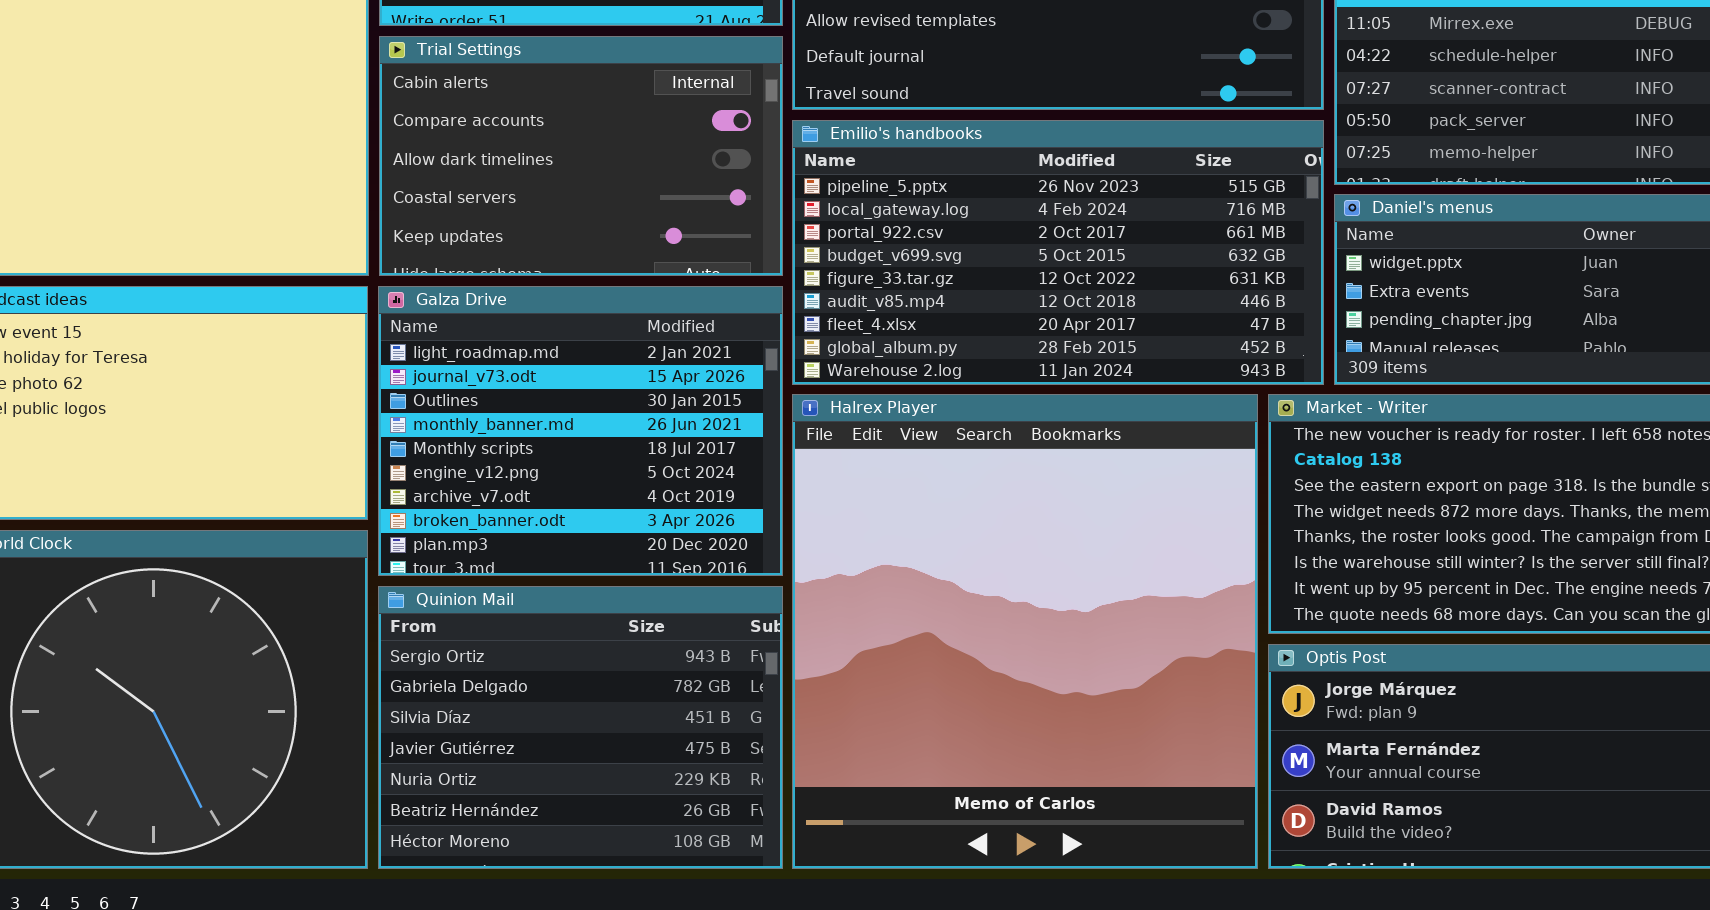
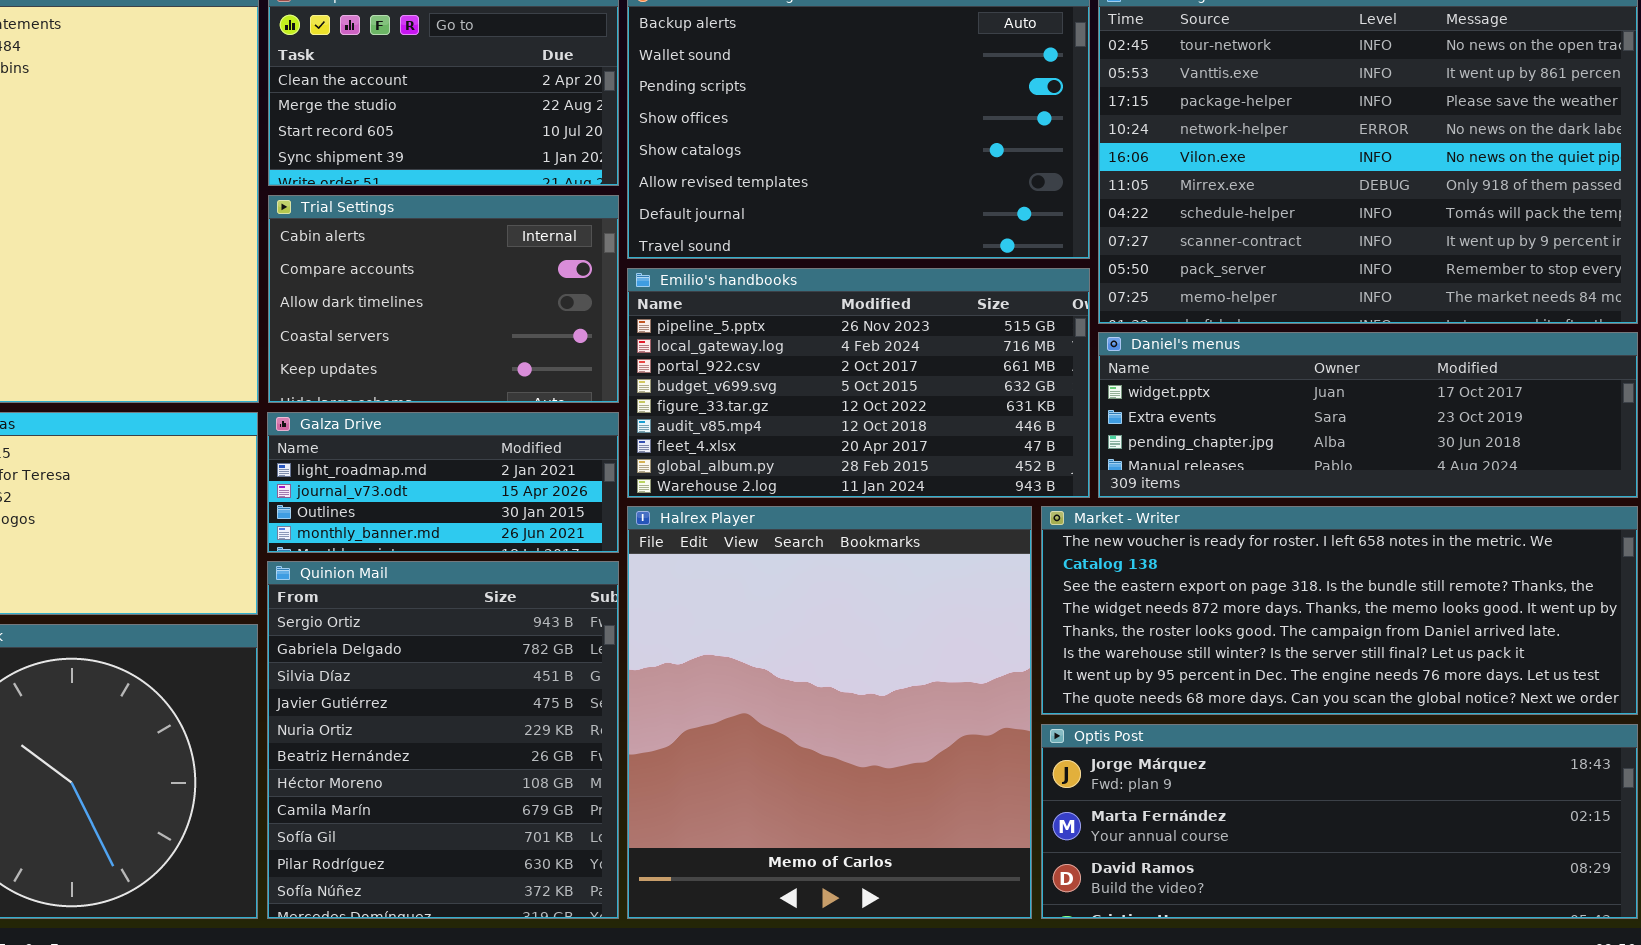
Galza Drive: [378,286,783,576] -> [267,412,619,553], resized
Quinion Mail: [378,586,783,869] -> [267,561,619,919], resized

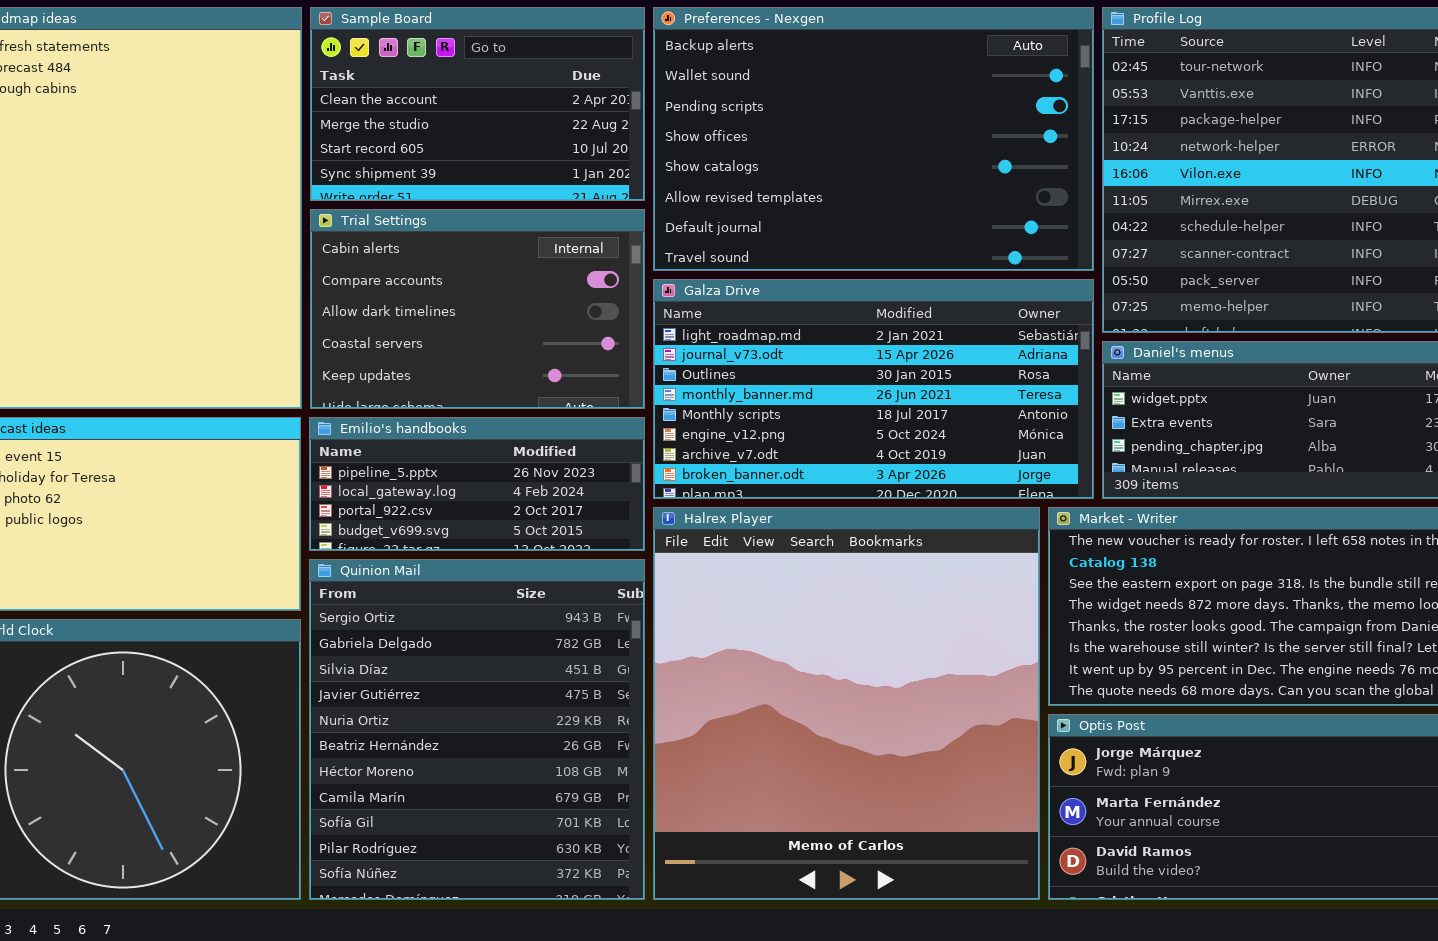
Emilio's handbooks: [627,268,1090,498] -> [309,417,645,551], moved, resized
Galza Drive: [267,412,619,553] -> [653,279,1094,499], moved, resized

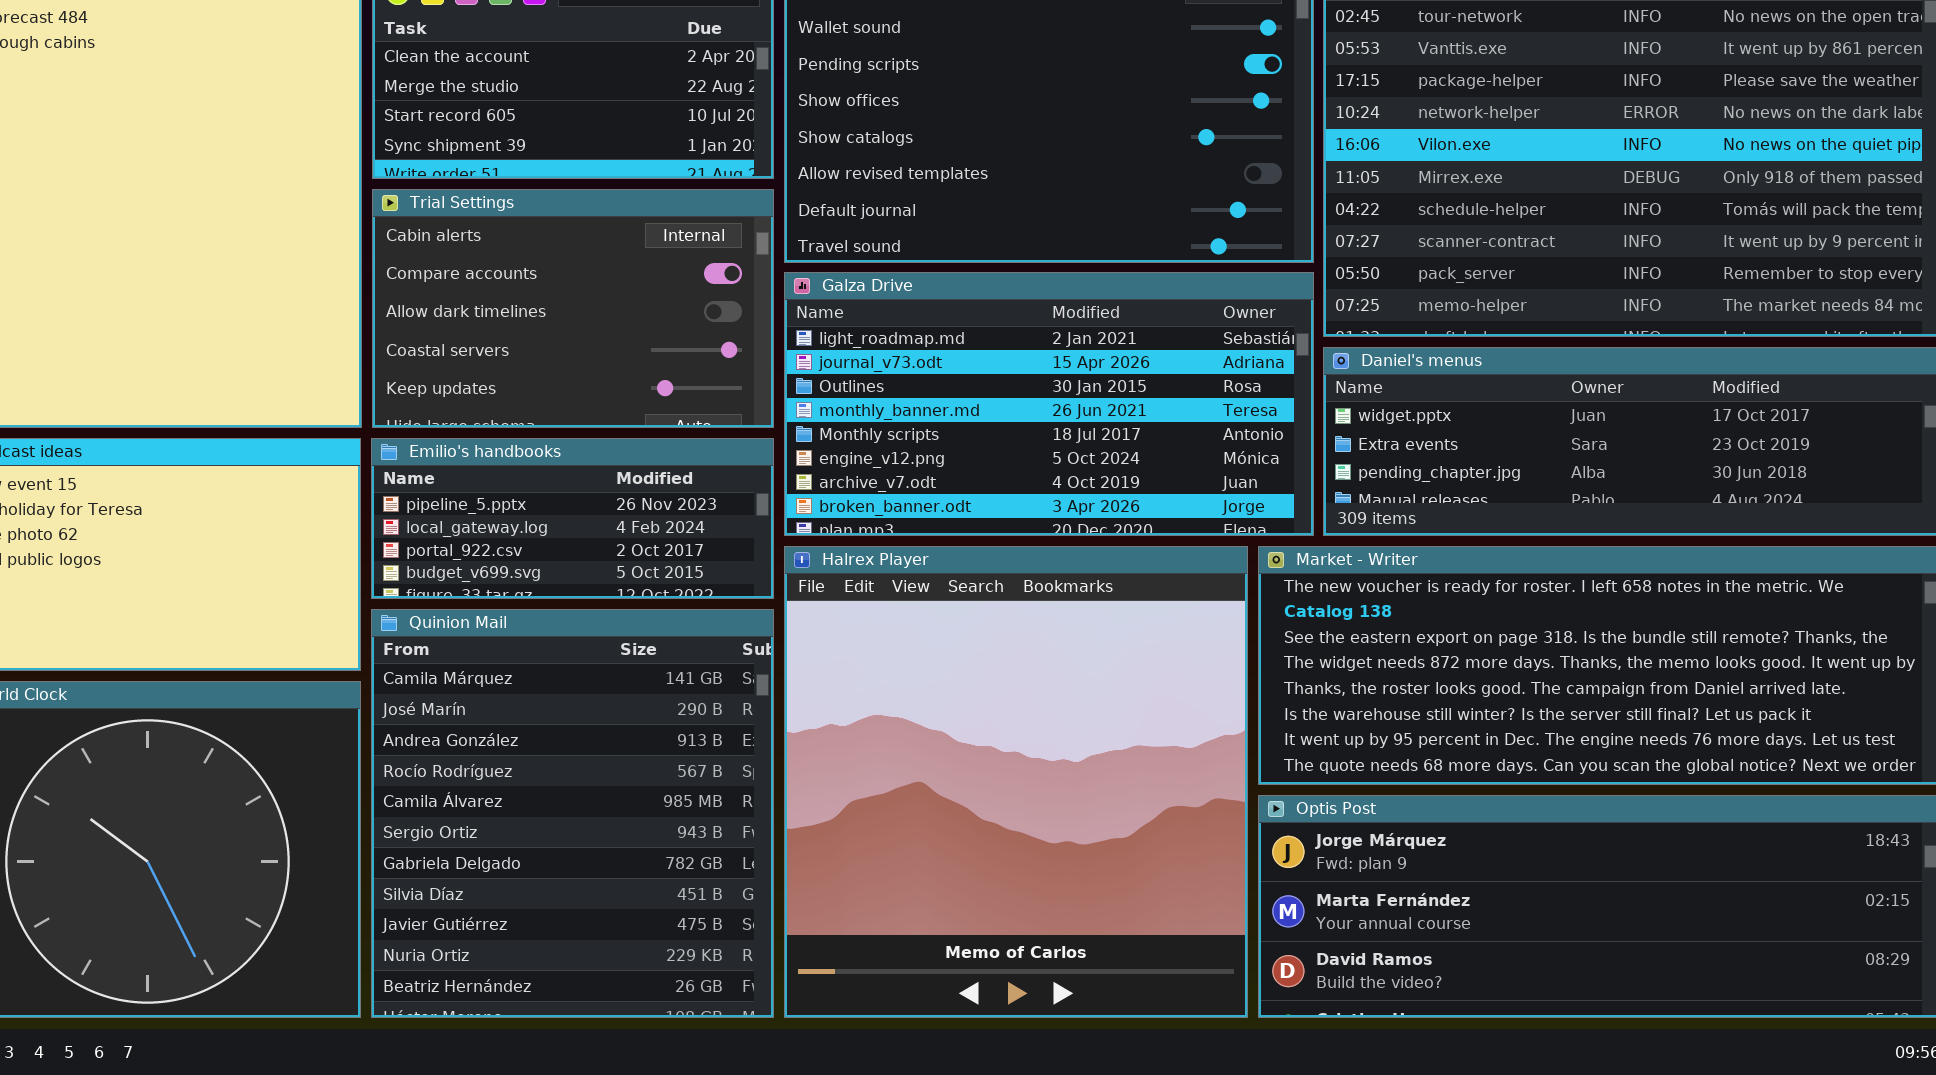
Quinion Mail: [309,559,645,900] -> [371,609,774,1018], scrolled up 5 rows

